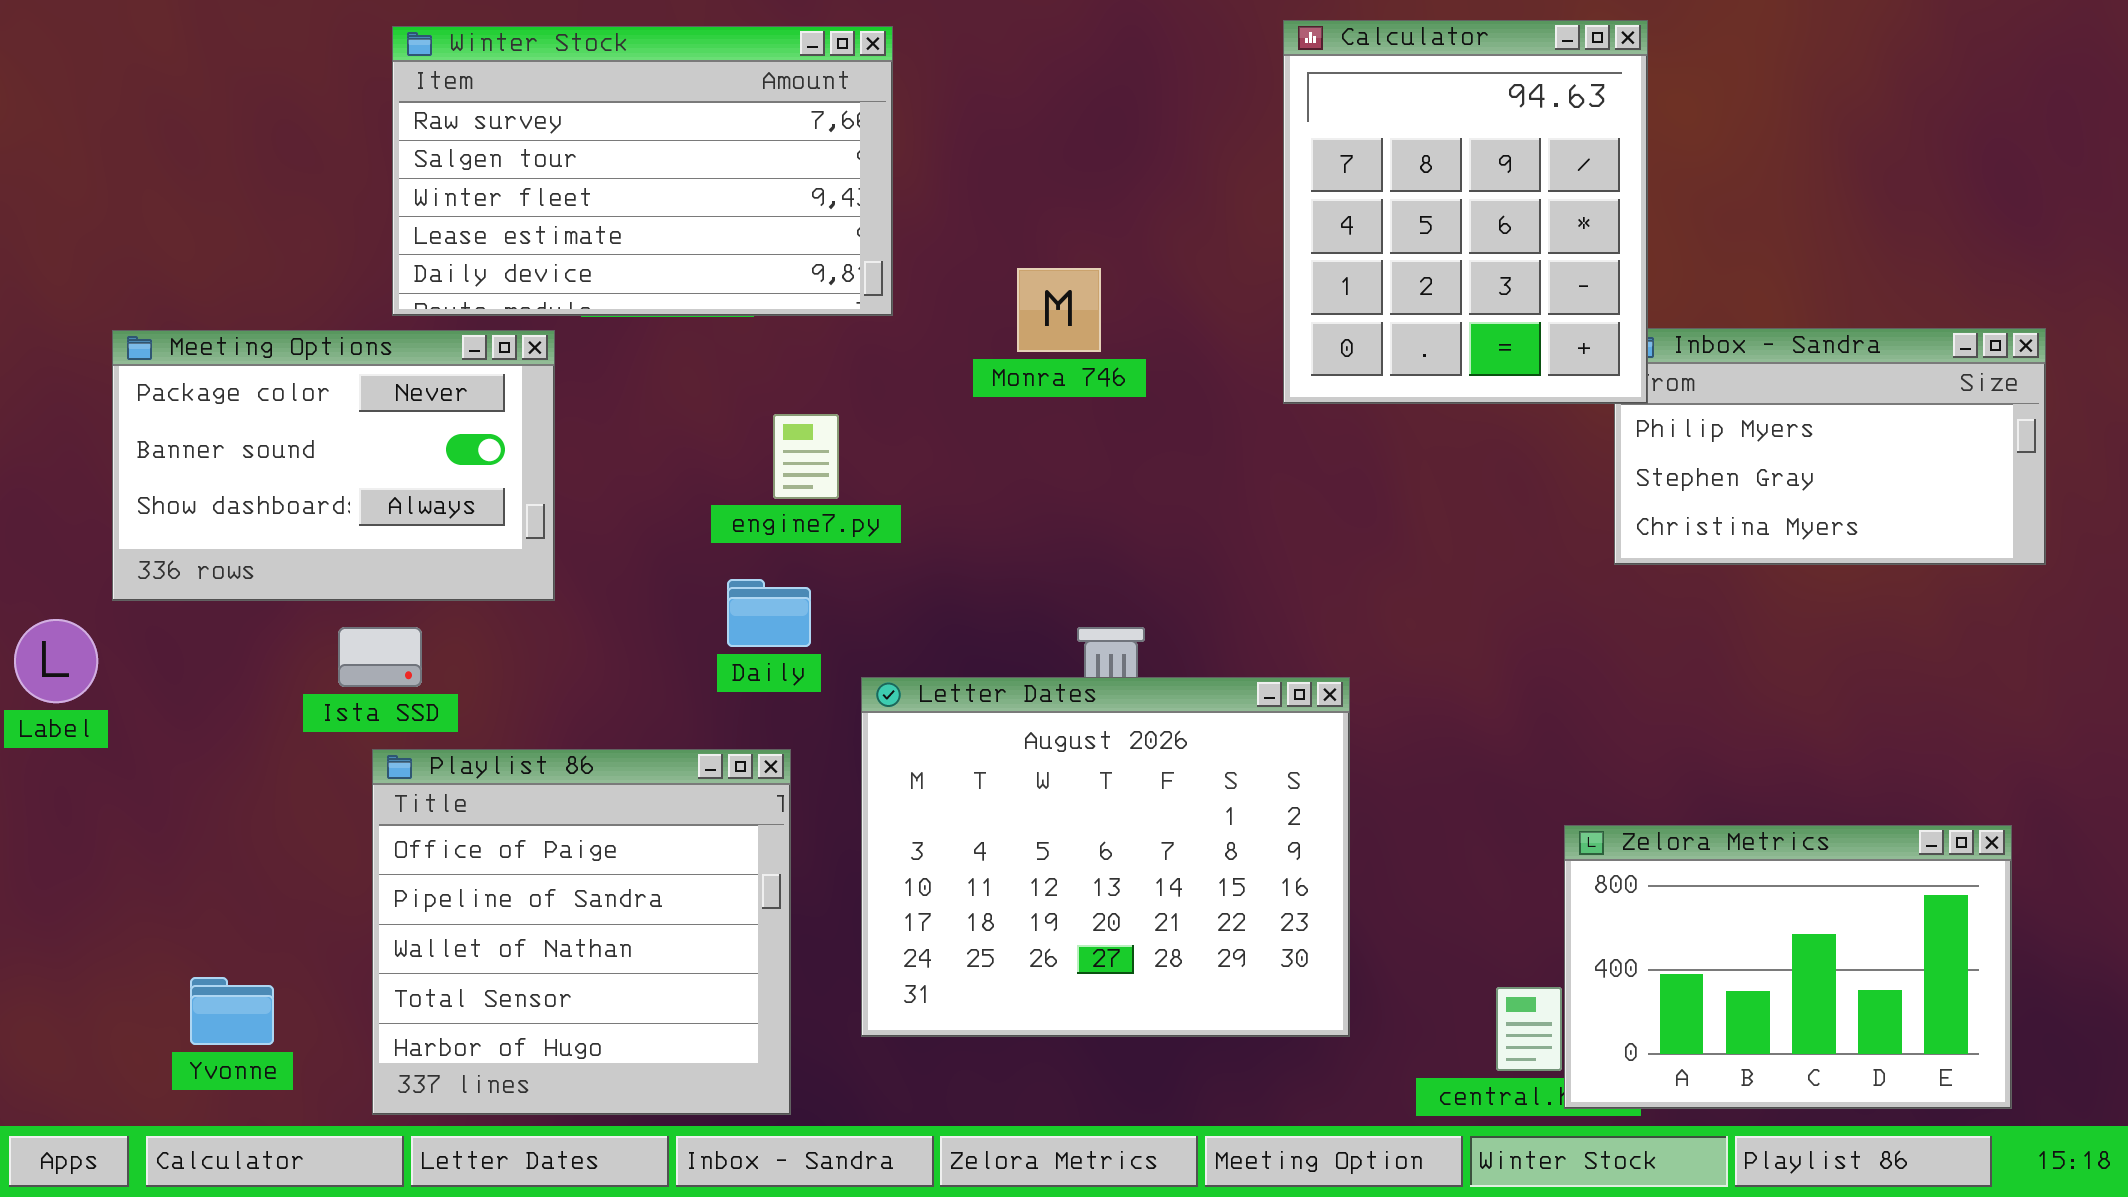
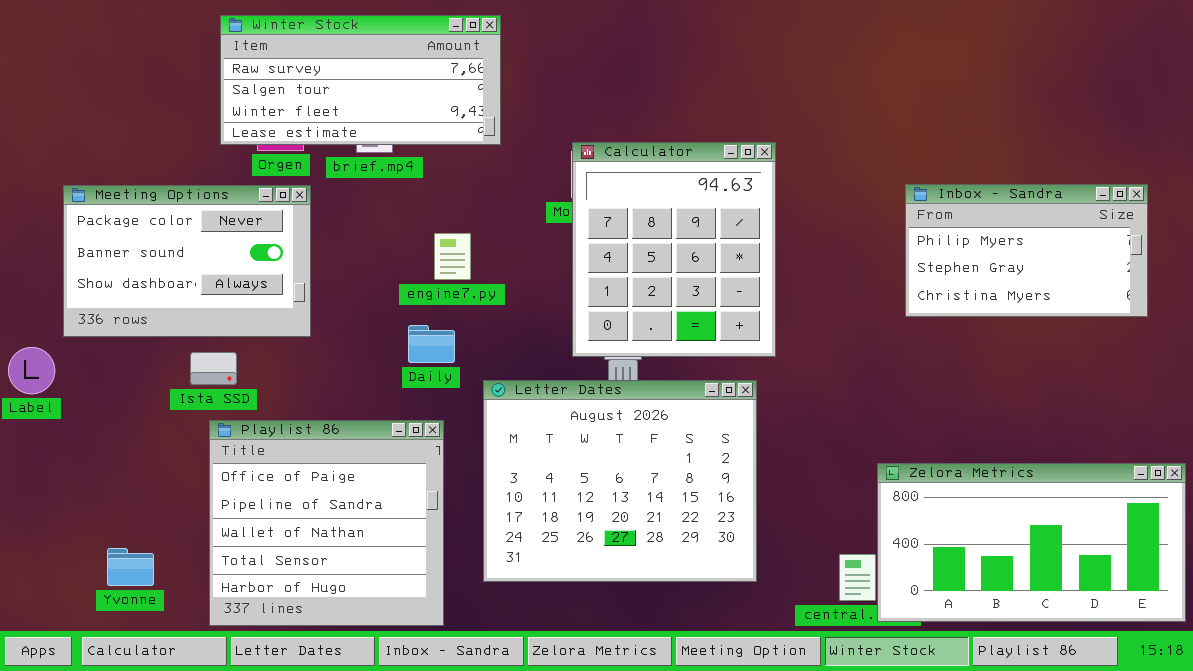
Calculator: [1283,20,1648,404] -> [572,142,776,357], moved
Winter Stock: [392,26,893,316] -> [220,15,501,145], resized
Zelora Metrics: [1564,825,2012,1109] -> [877,463,1186,622], resized

